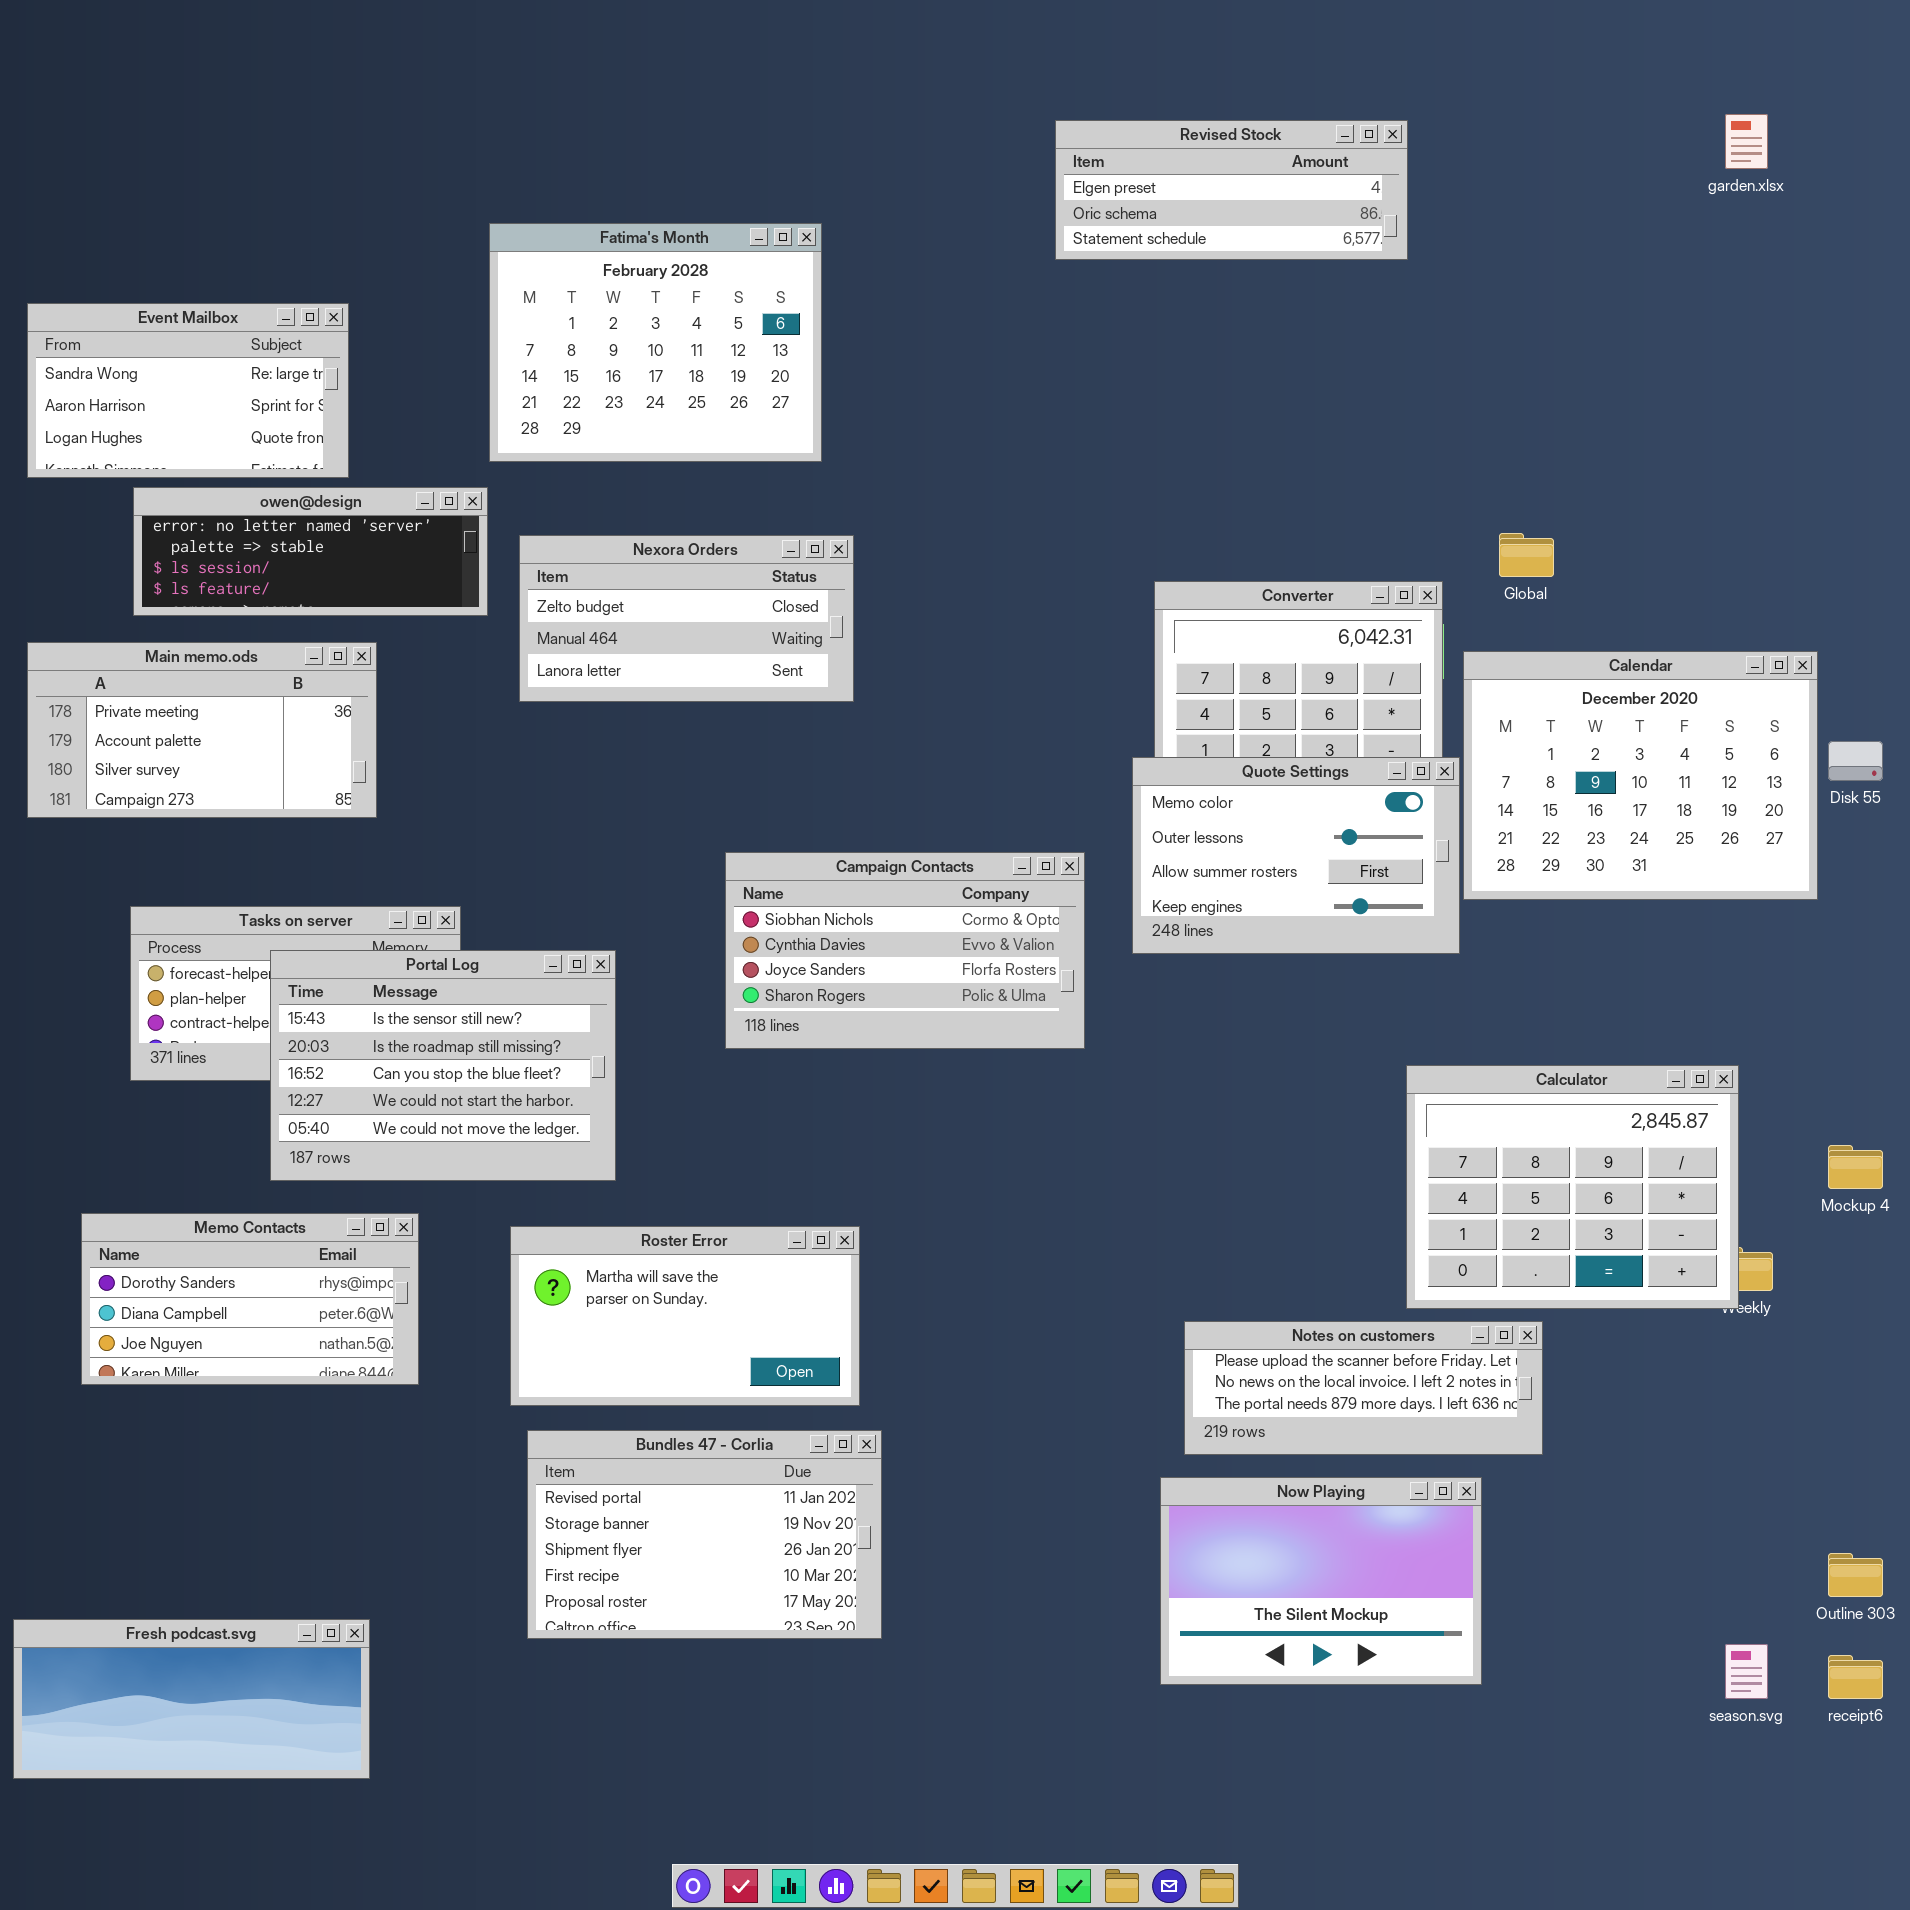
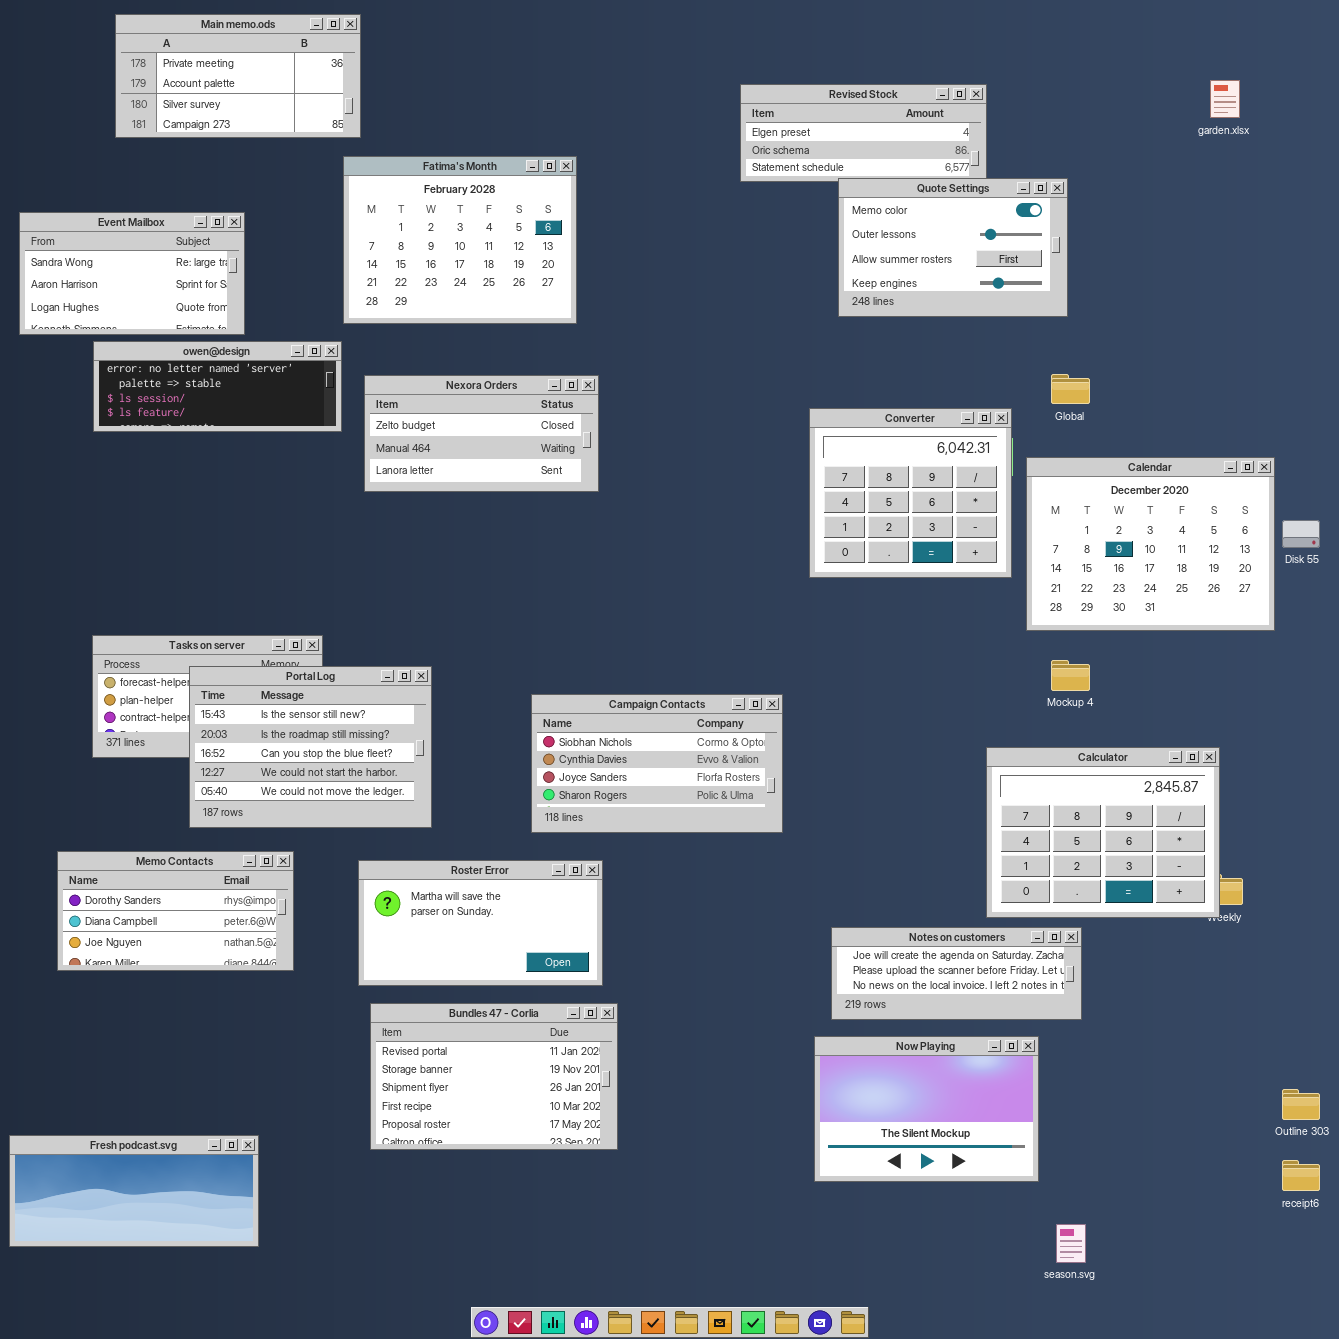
Main memo.ods: [27,642,377,818] -> [115,14,361,138], moved
Quote Settings: [1132,757,1460,954] -> [838,178,1068,317], moved
Campaign Contacts: [725,852,1085,1049] -> [531,694,783,833], moved
Mockup 4: [1828,1145,1883,1189] -> [1051,660,1090,691], moved
Notes on customers: [1184,1321,1543,1455] -> [831,927,1082,1020], scrolled up 1 row
season.svg: [1725,1644,1768,1699] -> [1056,1224,1086,1263], moved

